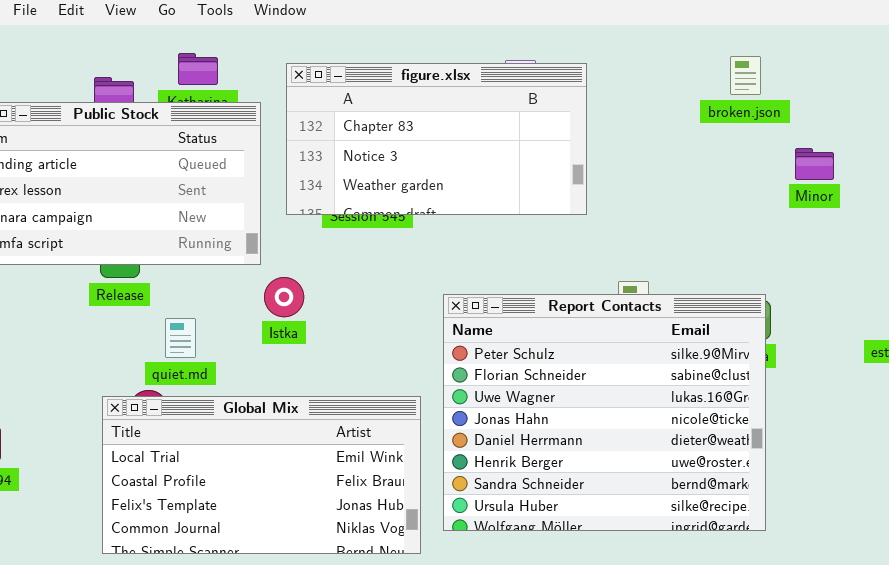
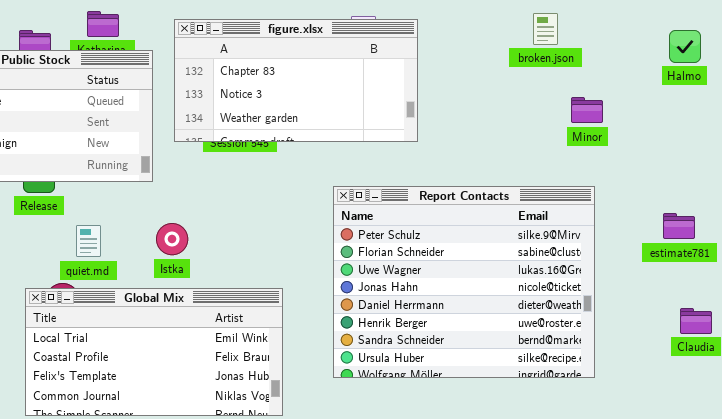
Minor: [795,148,834,180] -> [571,97,603,123], moved
Istka: [264,277,304,317] -> [156,223,188,255], moved
Report Contacts: [443,294,766,531] -> [333,186,595,378], moved

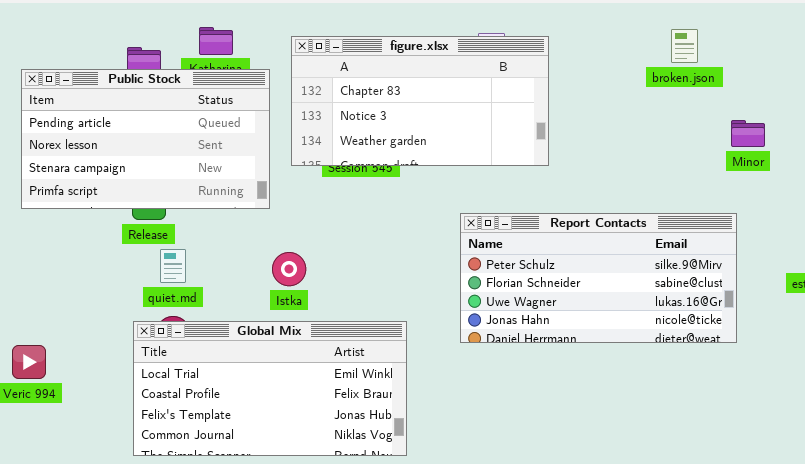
Minor: [571,97,603,123] -> [731,120,765,147], moved
Report Contacts: [333,186,595,378] -> [460,213,737,343], resized
quiet.md: [76,225,101,257] -> [160,249,186,283], moved

